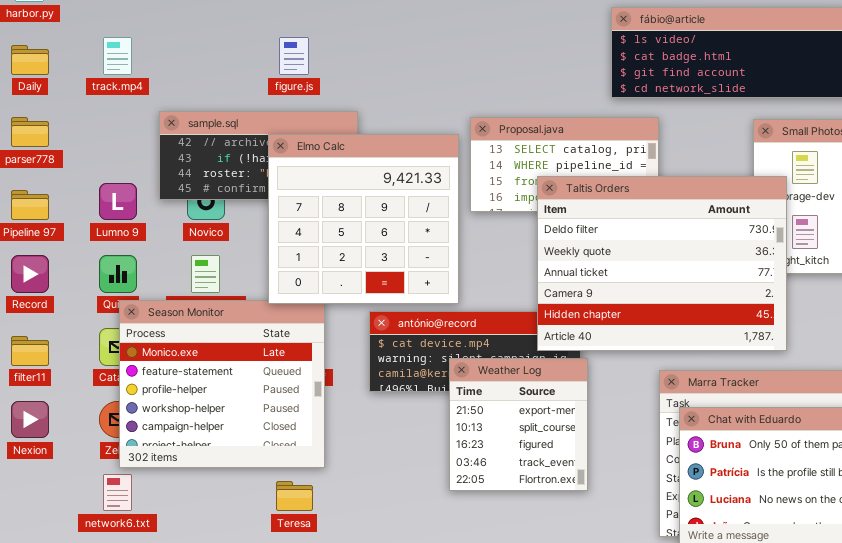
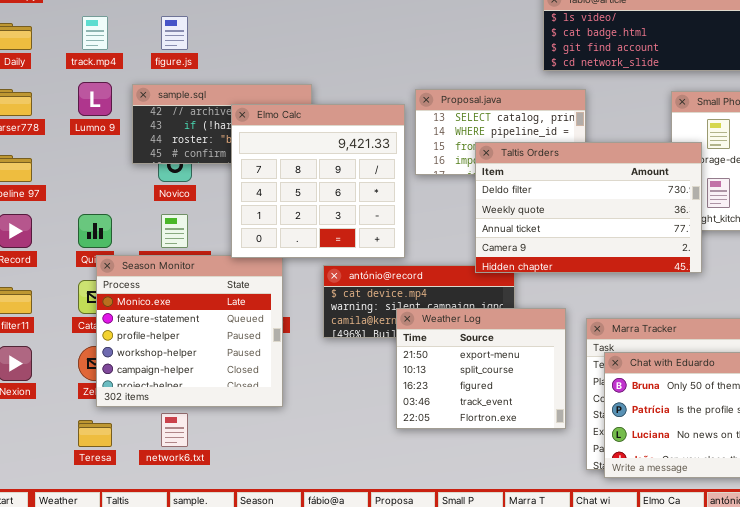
figure.js: [279,37,309,75] -> [161,16,188,50], moved
Taltis Orders: [537,176,787,351] -> [475,142,702,273], resized
Lumno 9: [99,183,137,220] -> [78,82,112,116], moved
Weather Log: [449,358,588,491] -> [396,308,566,429], resized
network6.txt: [103,474,132,511] -> [161,413,188,447], moved
Teresa: [276,481,313,511] -> [78,420,112,447], moved

